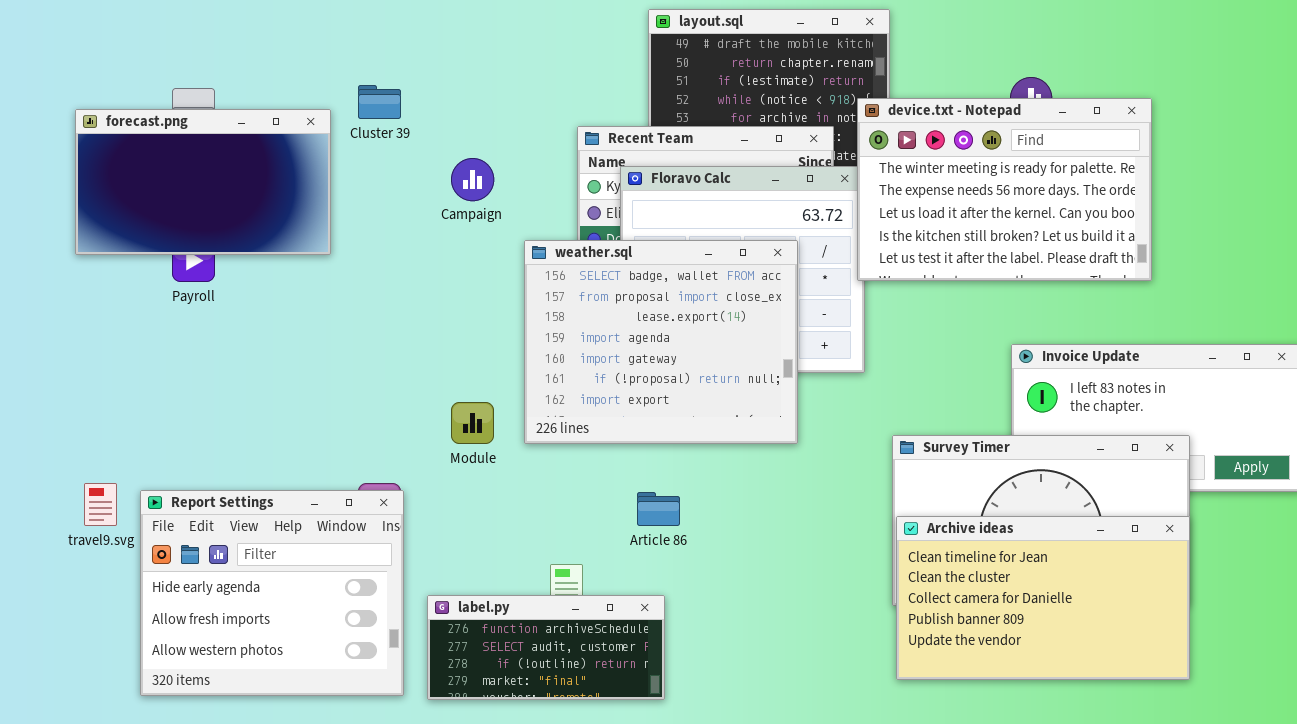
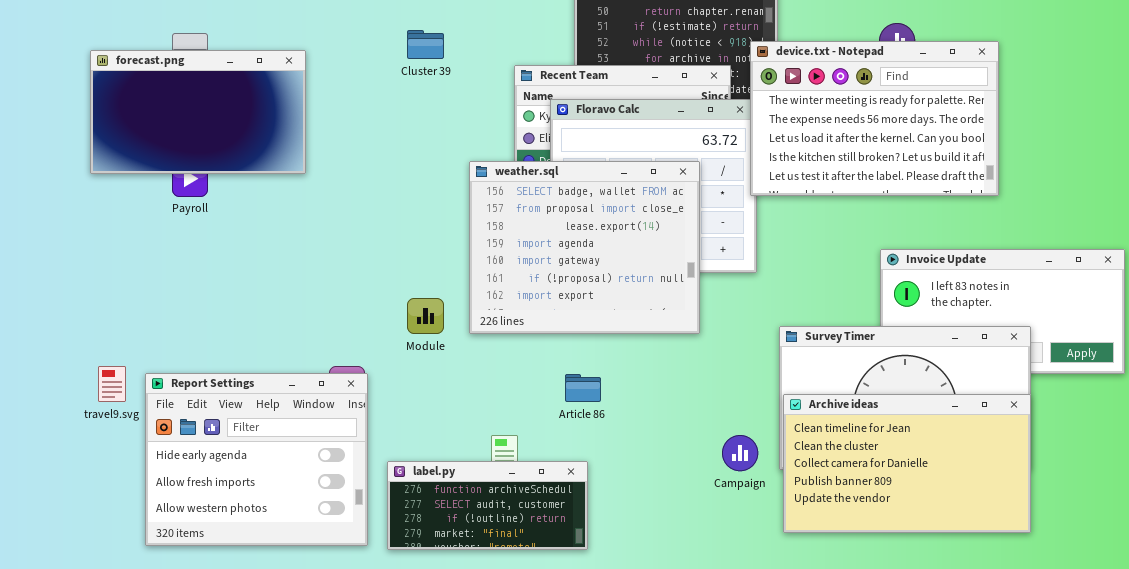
Cluster 39: [358,85,401,119] -> [407,30,444,59], moved
Campaign: [451,158,494,201] -> [722,435,758,471], moved

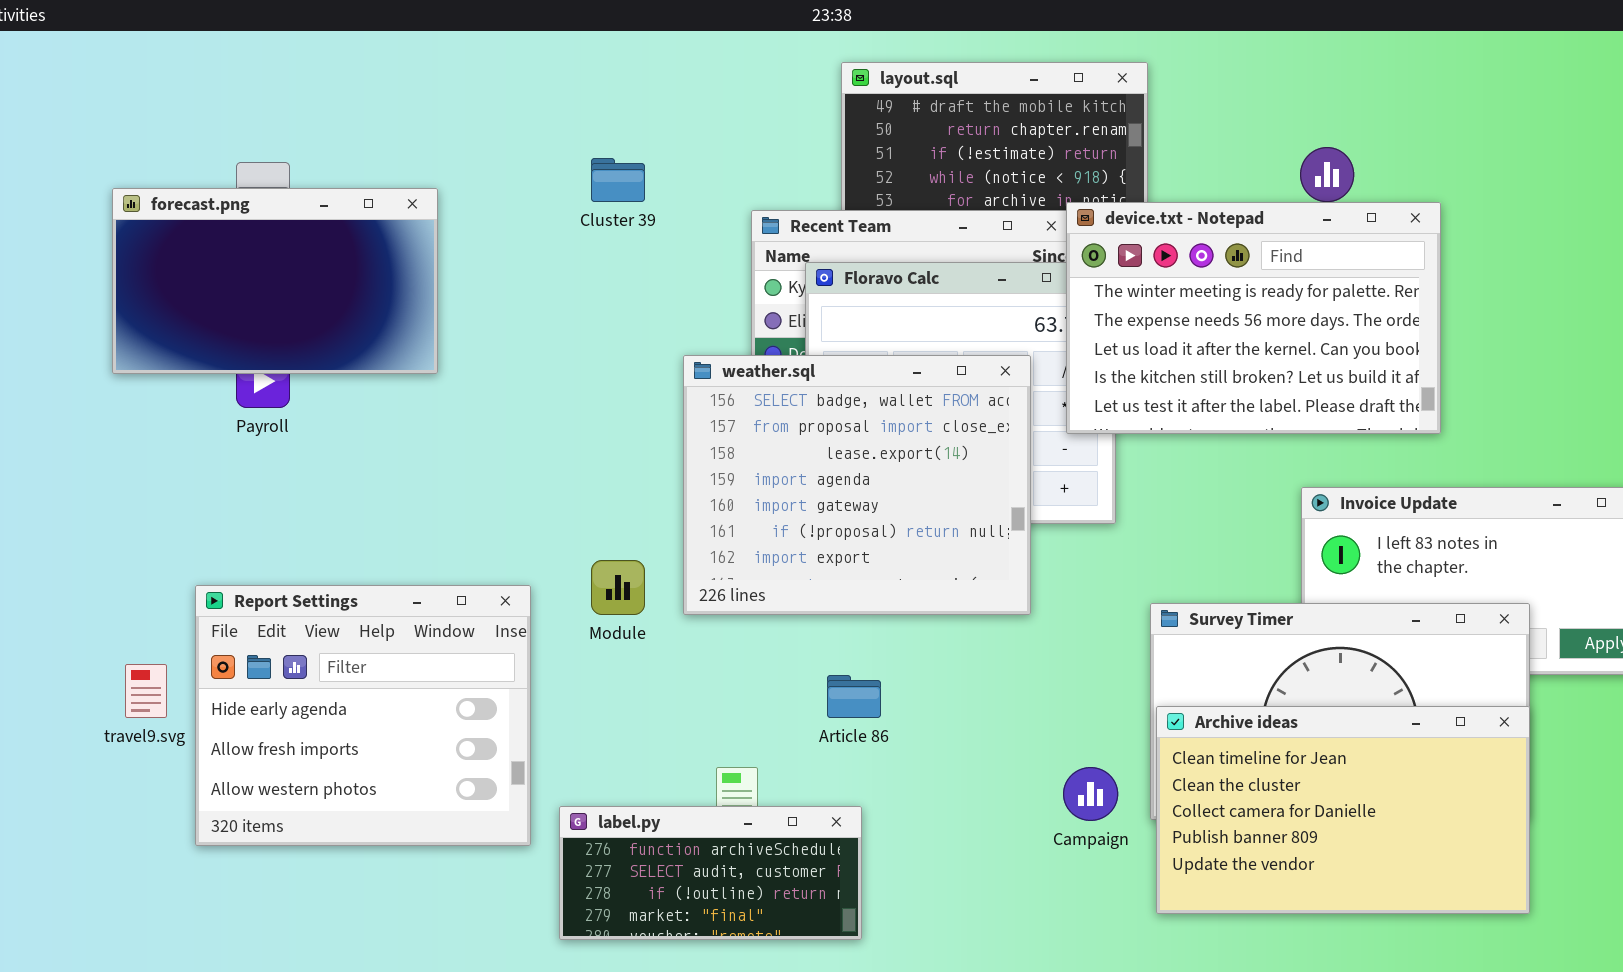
device.txt - Notepad: [750,41,999,196] -> [1066,202,1441,434], moved
Report Settings: [145,373,368,546] -> [195,585,531,846], moved

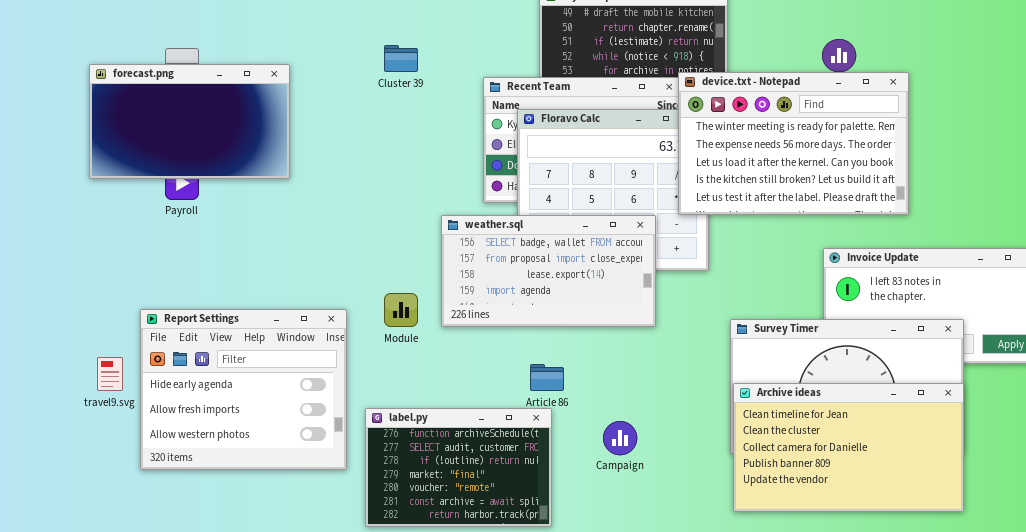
weather.sql: [683,355,1031,615] -> [441,215,656,327], resized
Campaign: [1063,767,1118,821] -> [603,421,637,455], moved
label.py: [559,806,862,940] -> [365,408,552,527], resized

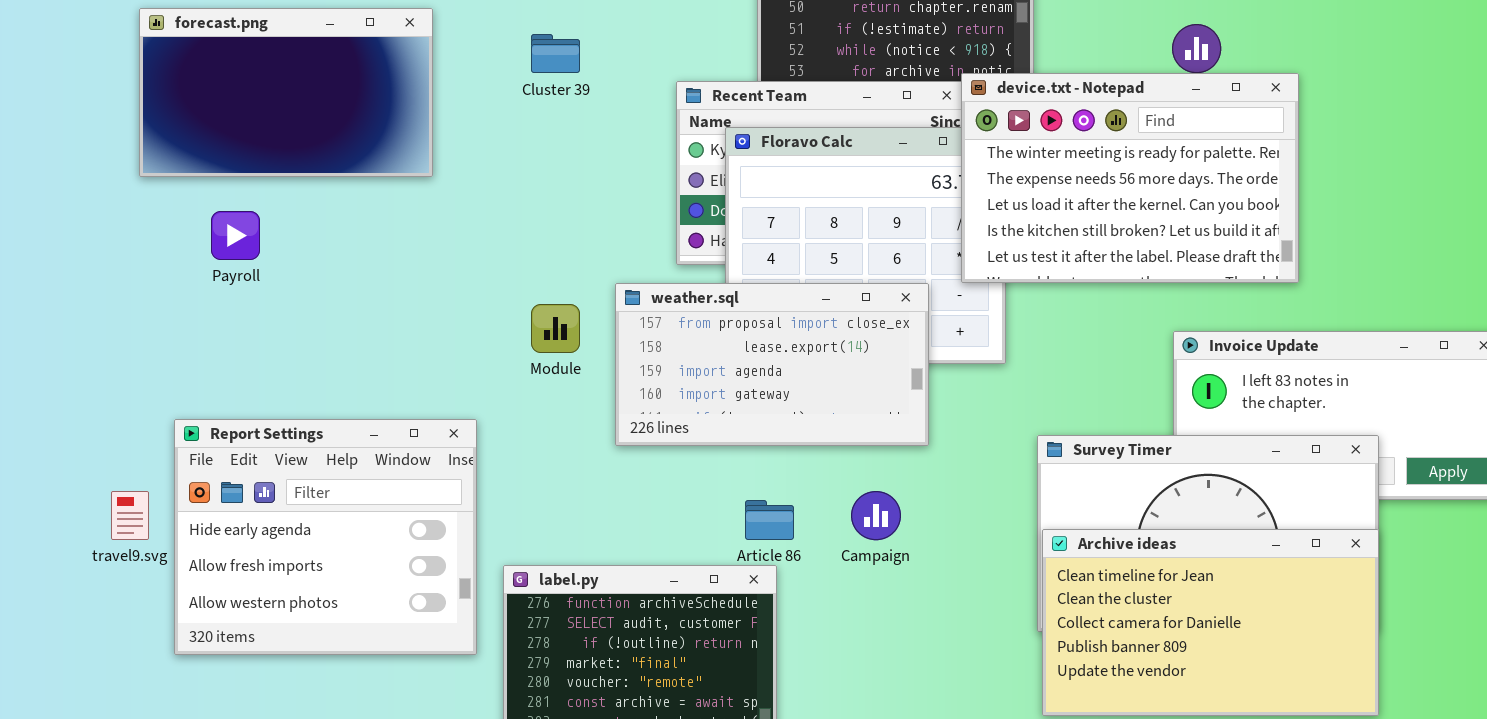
forecast.png: [89,64,290,179] -> [139,8,433,177], moved
weather.sql: [441,215,656,327] -> [615,283,929,446], scrolled down 1 row
Module: [384,293,418,327] -> [531,304,580,353], moved
Campaign: [603,421,637,455] -> [851,491,901,540], moved

